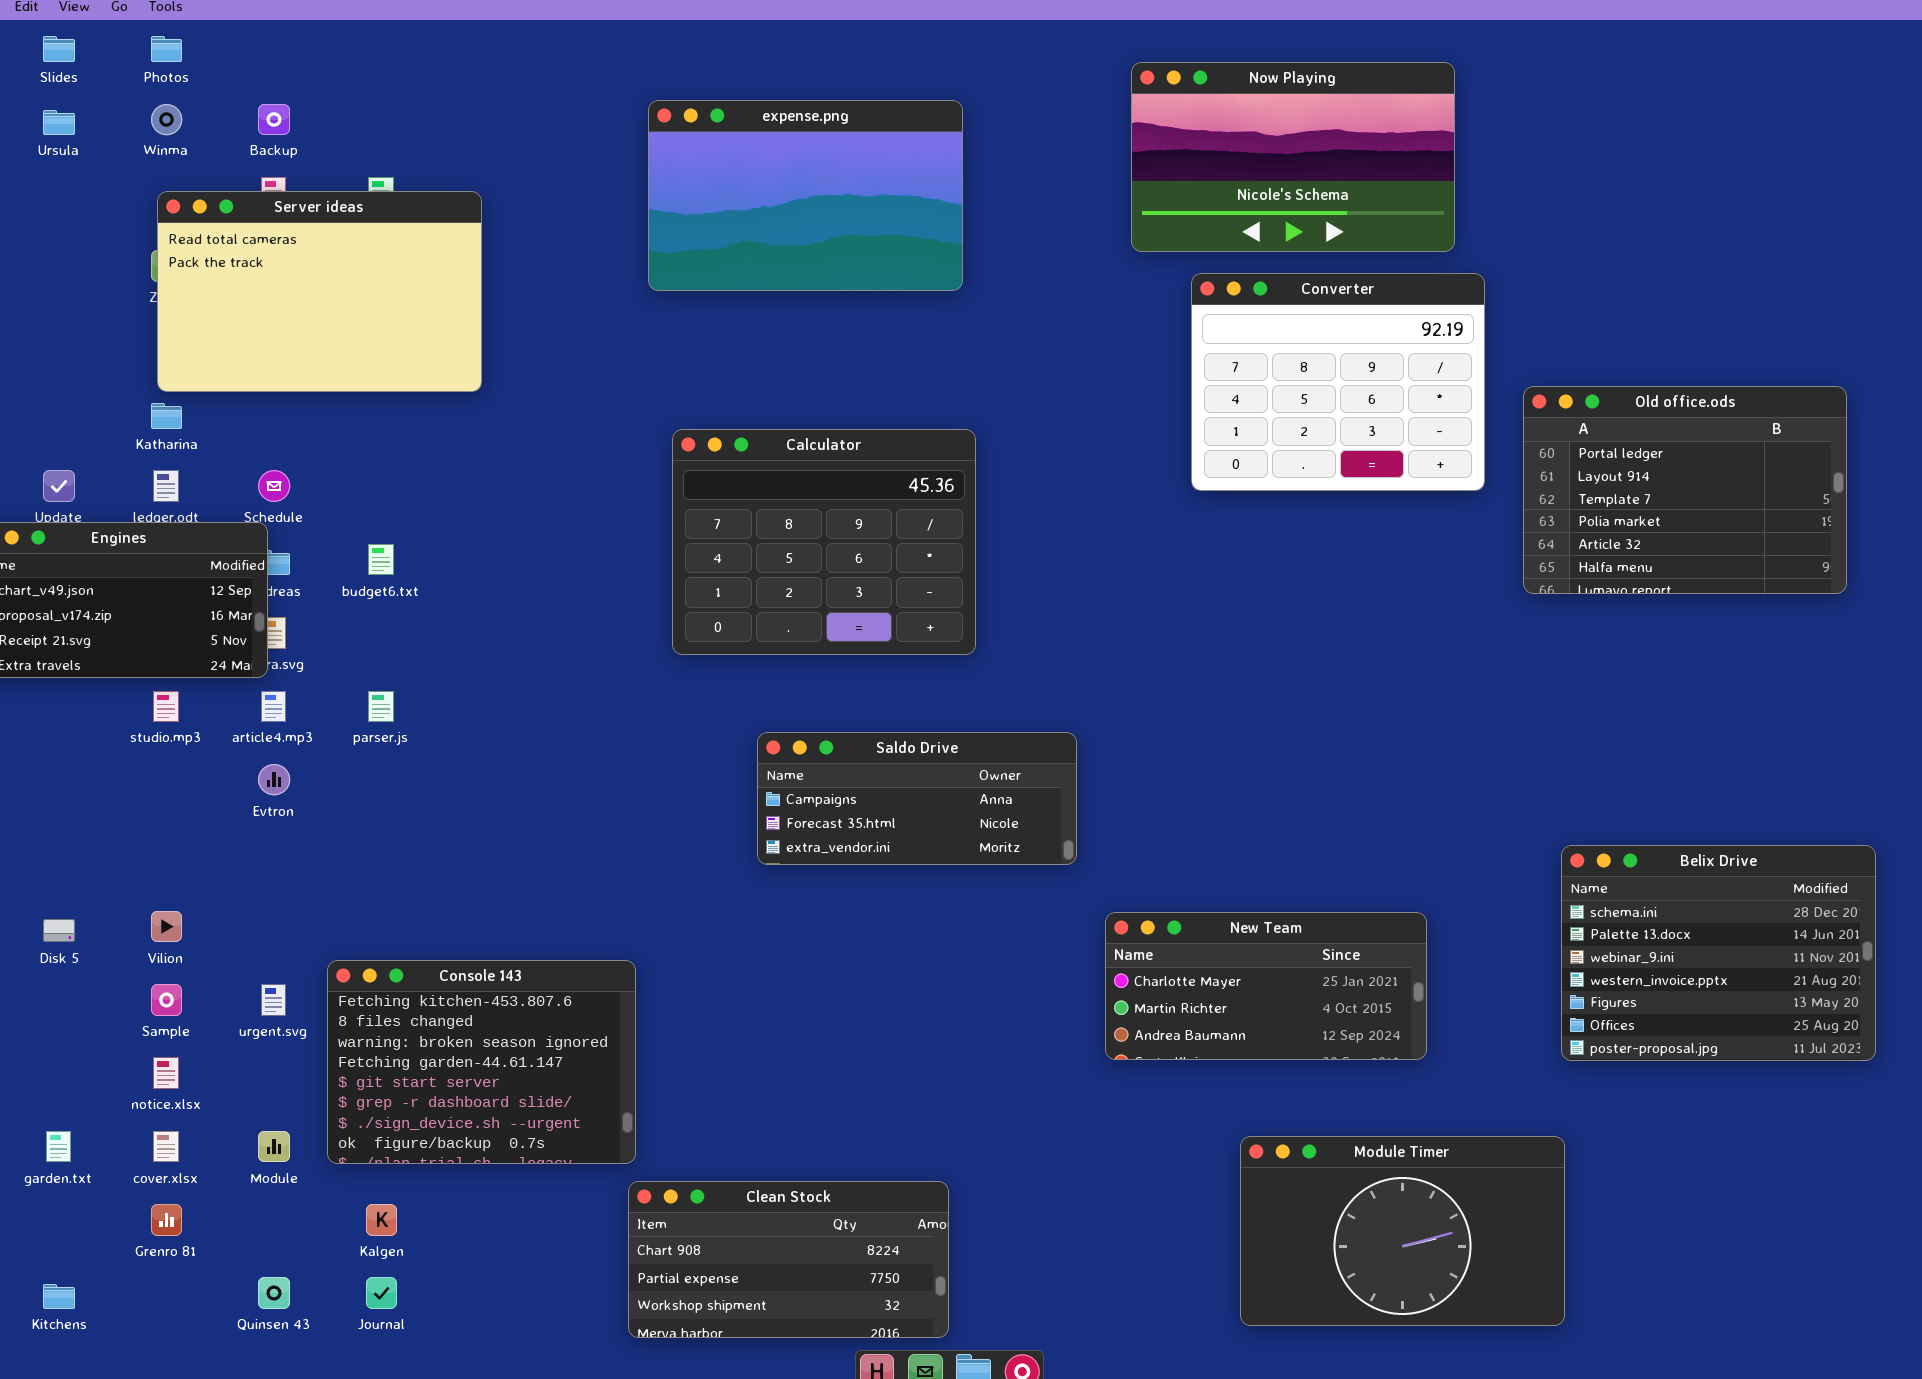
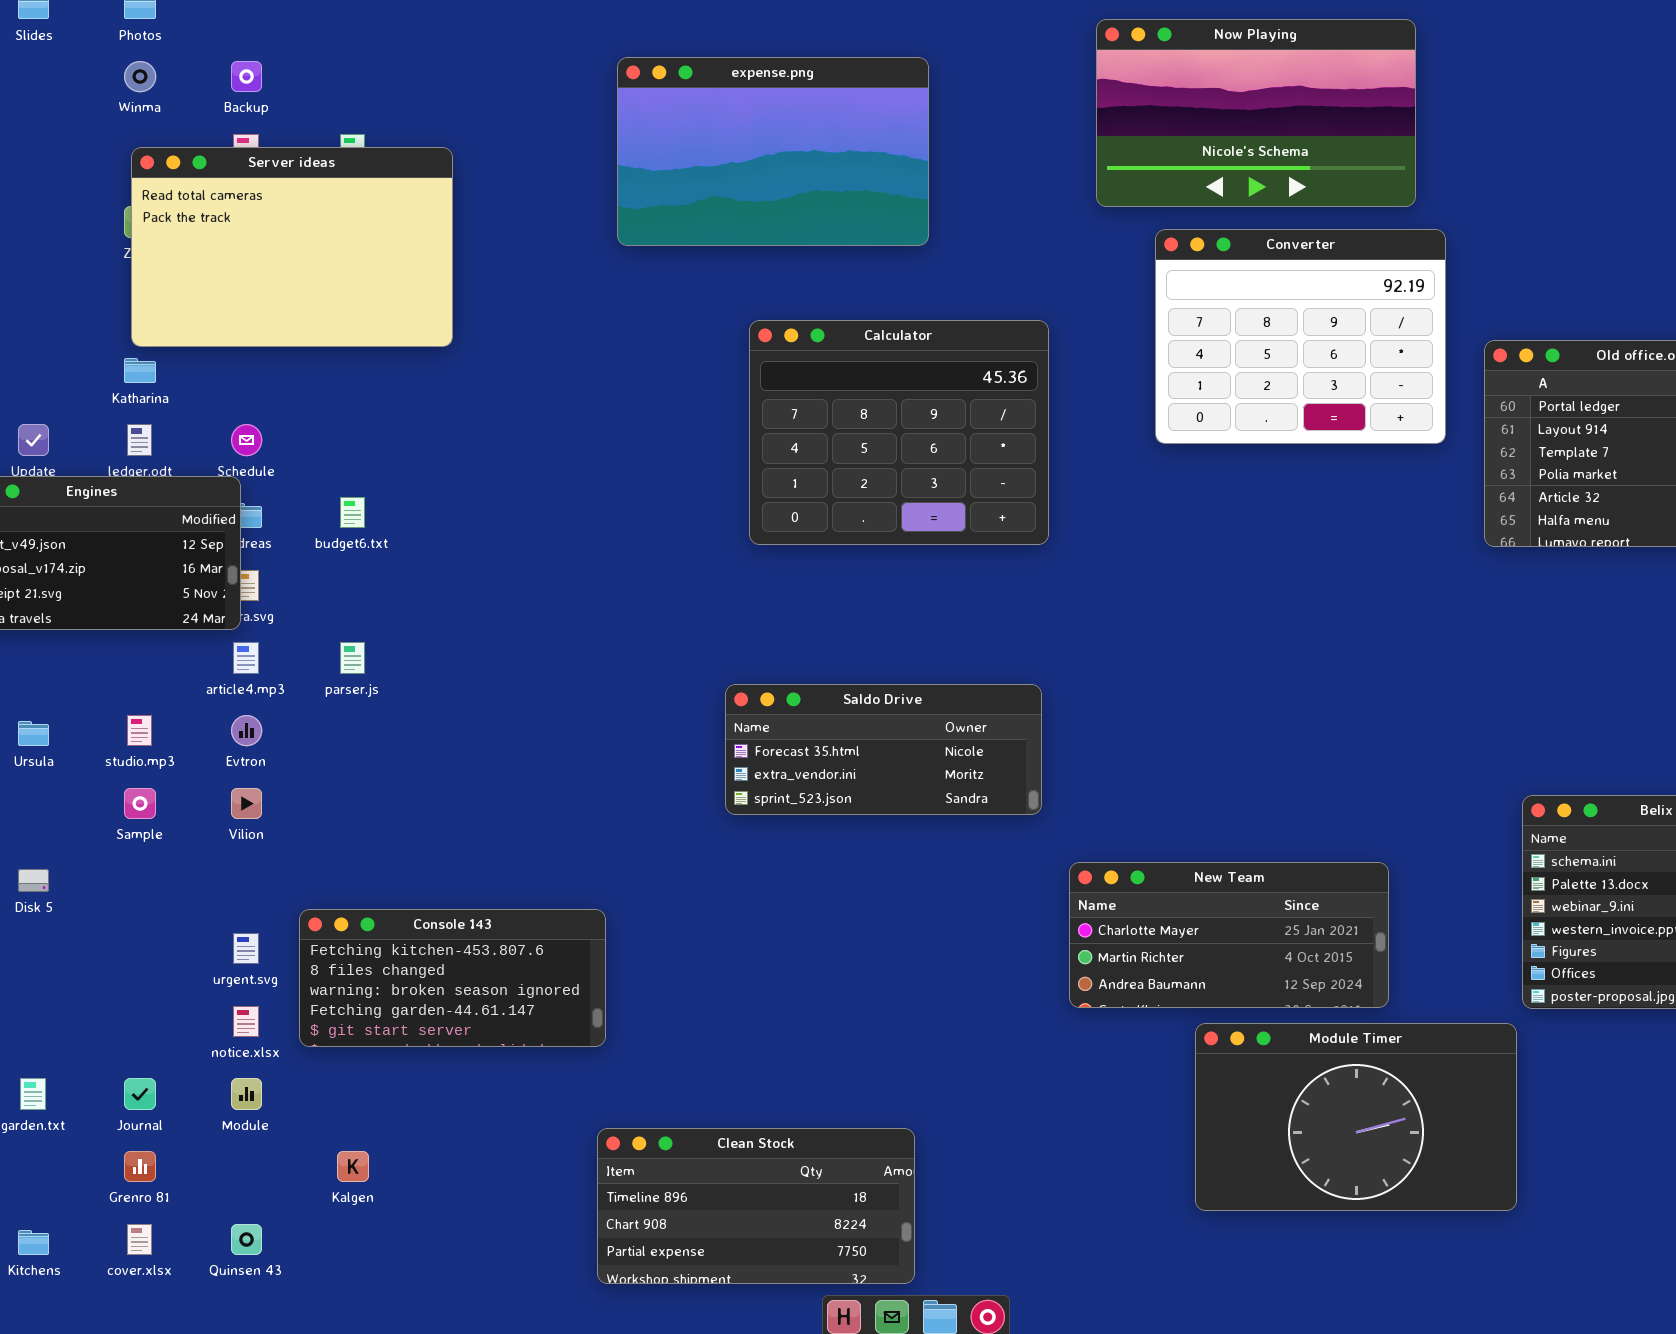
Ursula: [43,110,75,135] -> [18,721,49,746], moved
Calculator: [672,429,976,655] -> [749,320,1049,545], moved
studio.mp3: [153,691,179,722] -> [127,715,152,746], moved
Saldo Drive: [757,732,1077,865] -> [725,684,1042,815], scrolled down 1 row
Vilion: [151,911,182,942] -> [231,788,262,819], moved
Console 143: [327,960,636,1164] -> [299,909,606,1047], resized
Sample: [151,984,182,1016] -> [124,788,156,819], moved
notice.xlsx: [153,1057,179,1089] -> [233,1006,259,1037], moved
cover.xlsx: [153,1131,179,1162] -> [127,1224,152,1255], moved
Module Timer: [1240,1136,1565,1326] -> [1195,1023,1517,1211], moved
Clean Stock: [628,1181,949,1338] -> [597,1128,915,1284], scrolled up 1 row
Journal: [366,1277,397,1309] -> [124,1078,156,1110], moved

